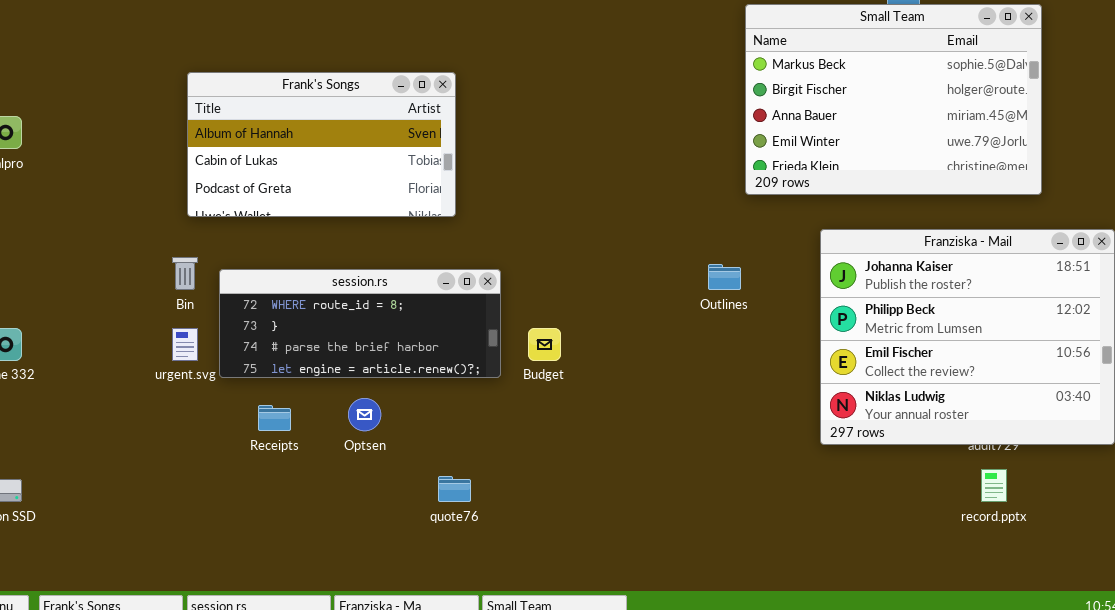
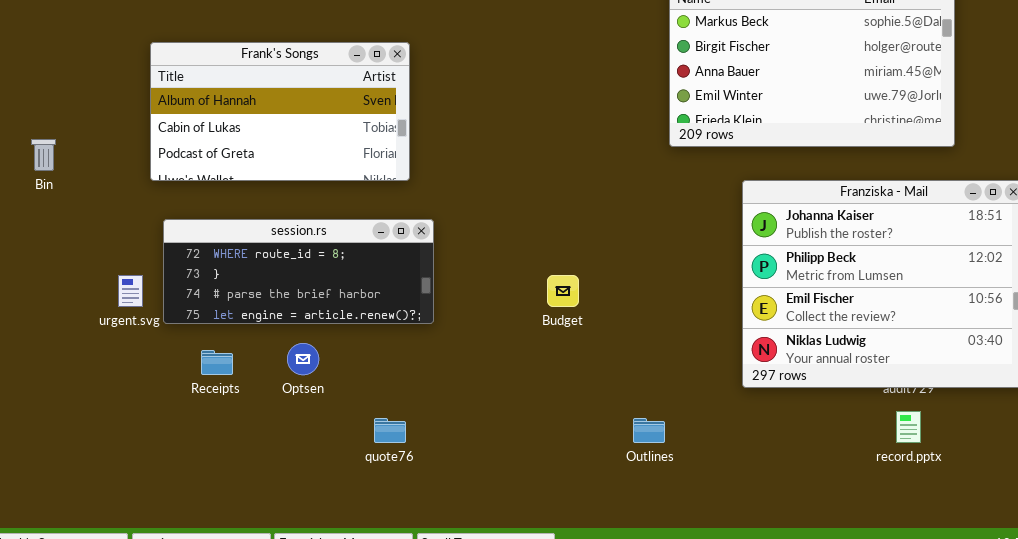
Frank's Songs: [187,72,456,217] -> [150,42,410,181], moved
Bin: [172,257,198,290] -> [31,139,56,171], moved
Outlines: [708,264,741,290] -> [633,418,665,443], moved
Budget: [528,328,561,361] -> [547,275,579,307], moved

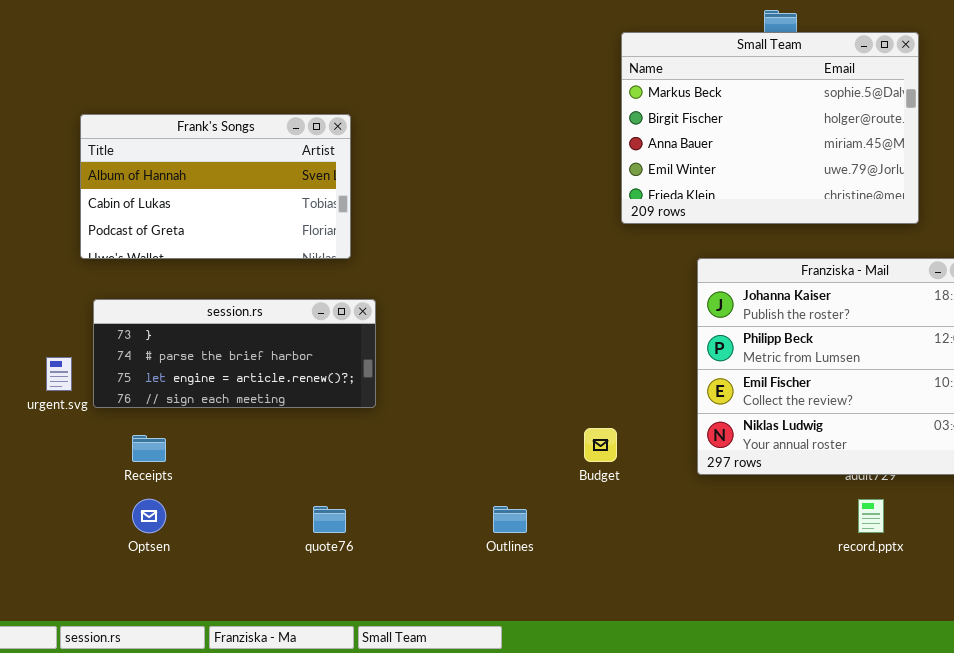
session.rs: [163,219,434,324] -> [93,299,376,408], scrolled down 1 row
Budget: [547,275,579,307] -> [584,428,617,462], moved
Optsen: [287,343,319,375] -> [132,499,166,533], moved
Outlines: [633,418,665,443] -> [493,506,527,533], moved

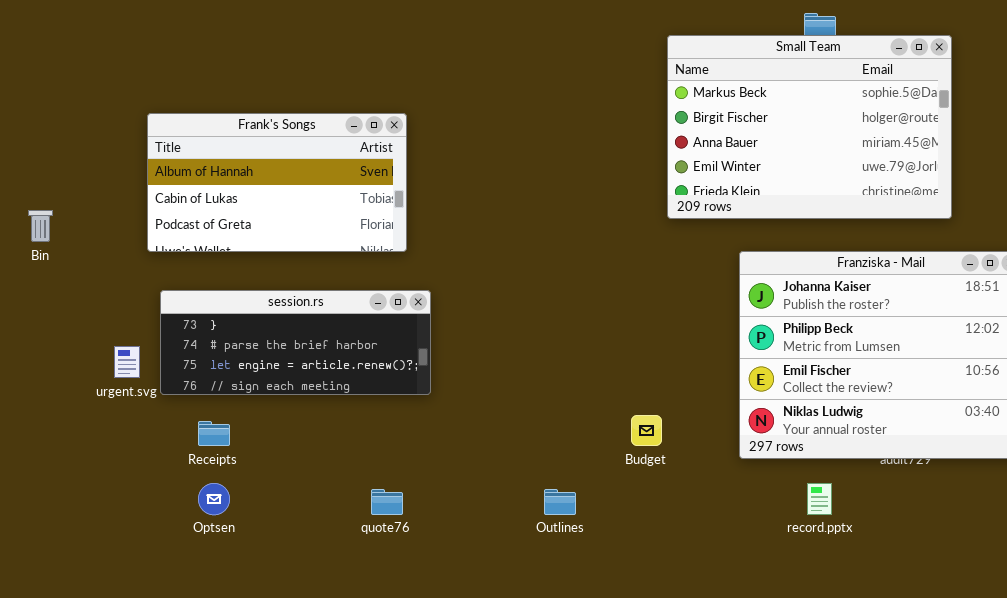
record.pptx: [858,499,884,533] -> [807,483,832,515], moved

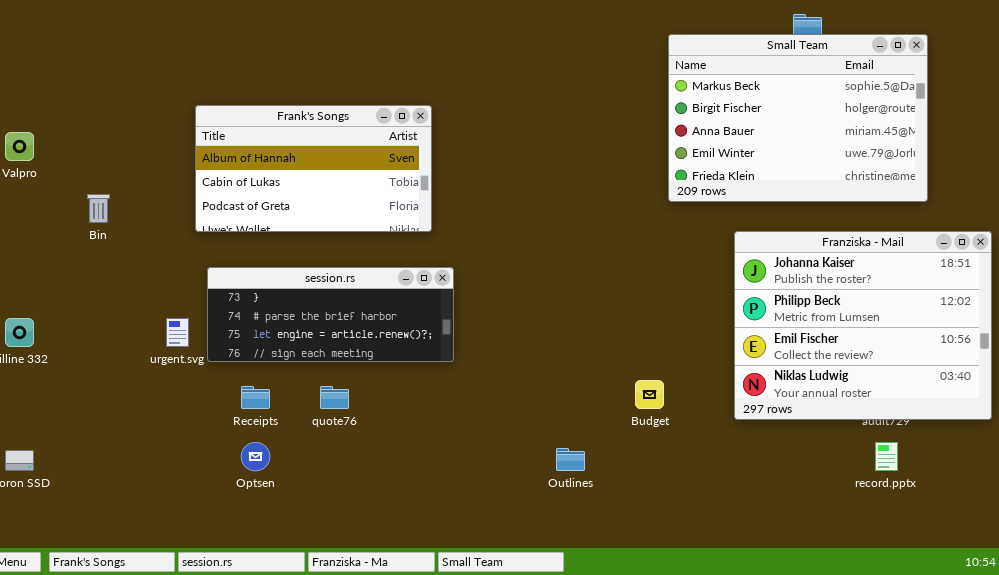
record.pptx: [807,483,832,515] -> [875,442,898,471], moved
quote76: [371,489,403,515] -> [320,386,349,409], moved

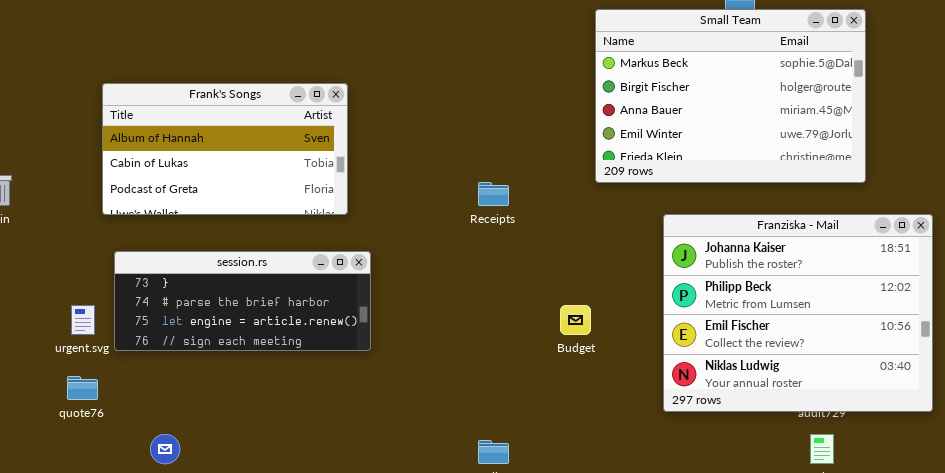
Budget: [635,380,664,409] -> [560,305,591,335], moved
Receipts: [241,386,270,409] -> [478,182,509,206], moved
quote76: [320,386,349,409] -> [67,376,98,400], moved

